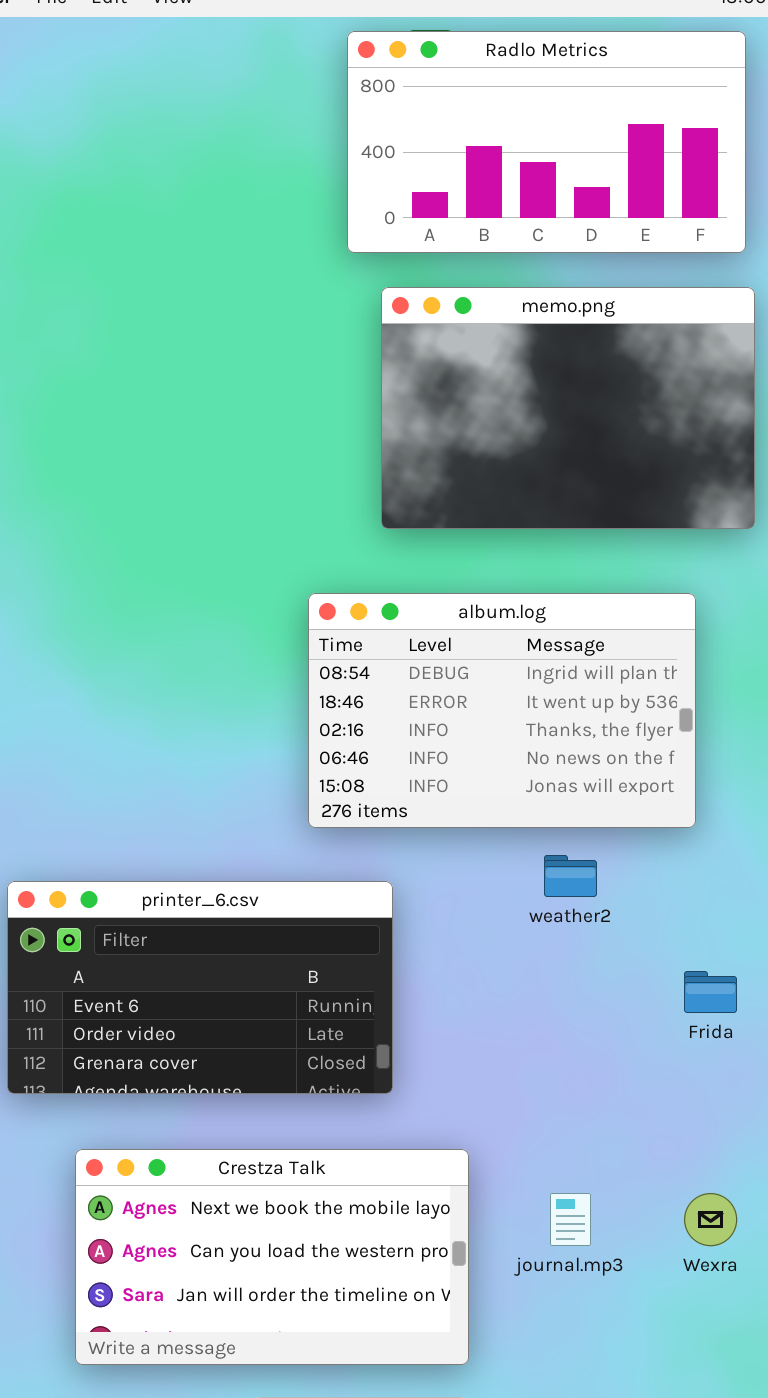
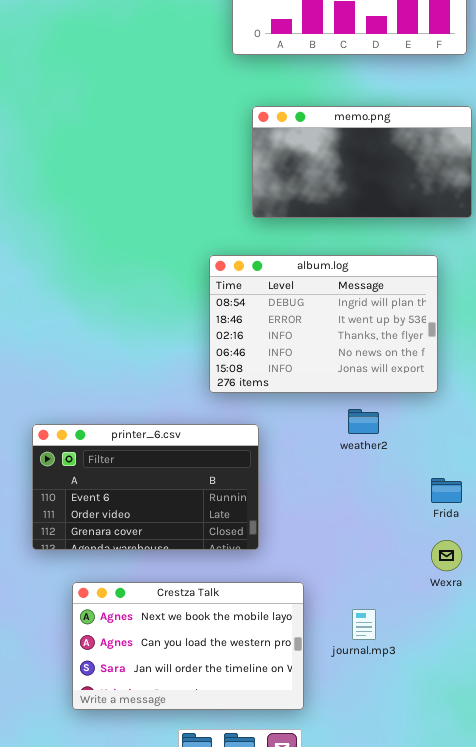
memo.png: [381,287,755,529] -> [252,106,472,218], resized
Wexra: [684,1193,737,1246] -> [431,540,462,571], moved

